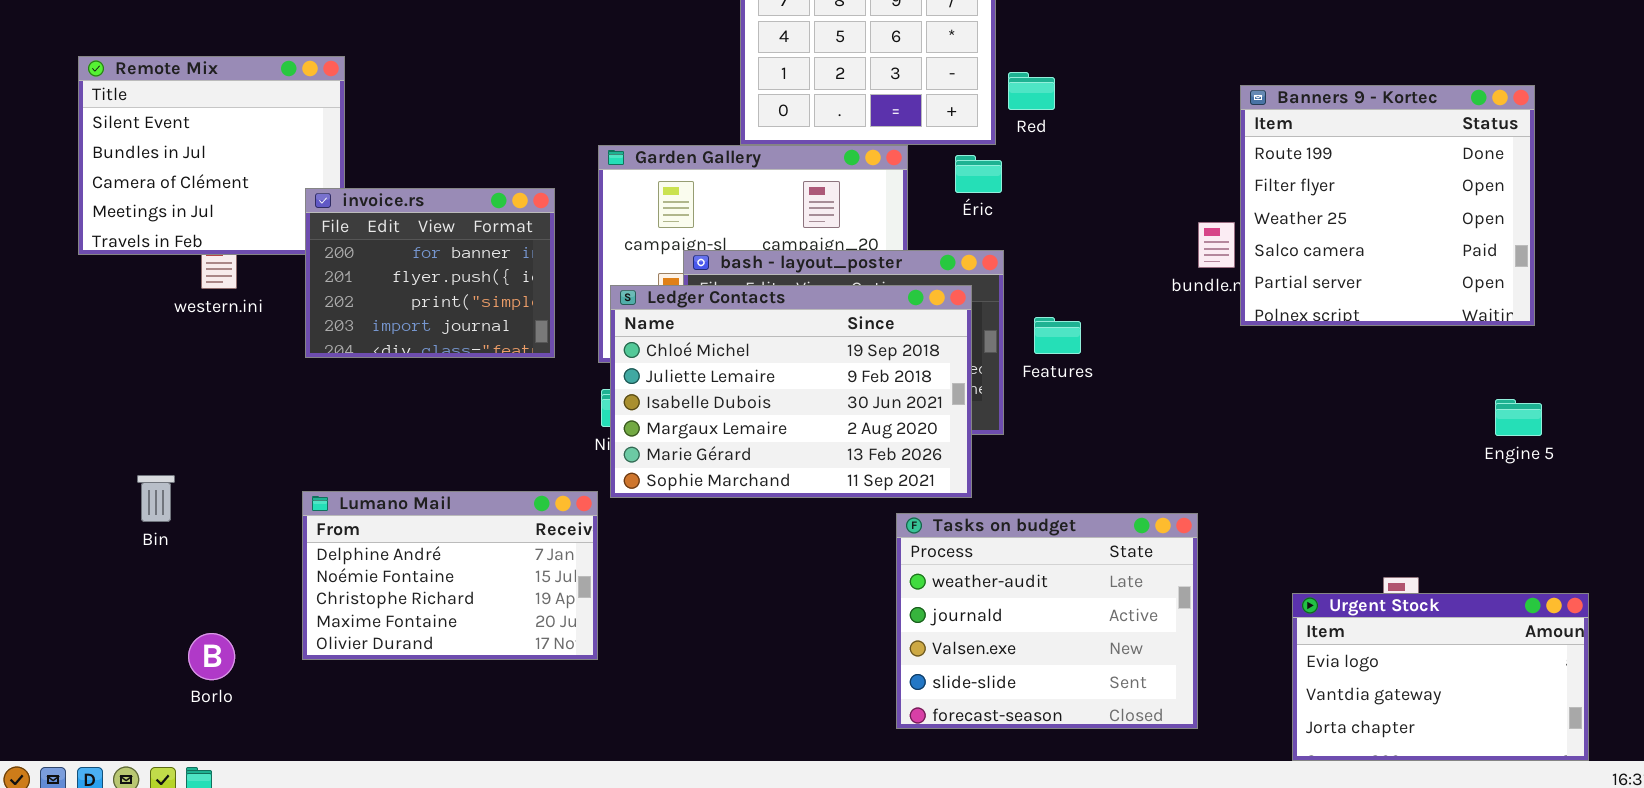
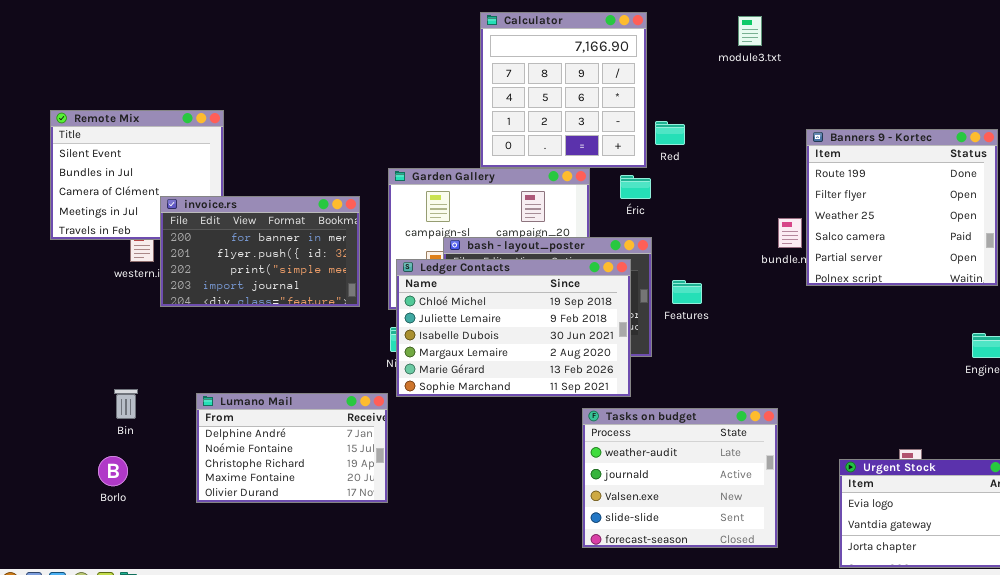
invoice.rs: [305,188,555,358] -> [160,196,360,307], resized
Bin: [137,475,175,522] -> [114,389,138,419], moved
Borlo: [188,633,235,680] -> [98,456,128,486], moved

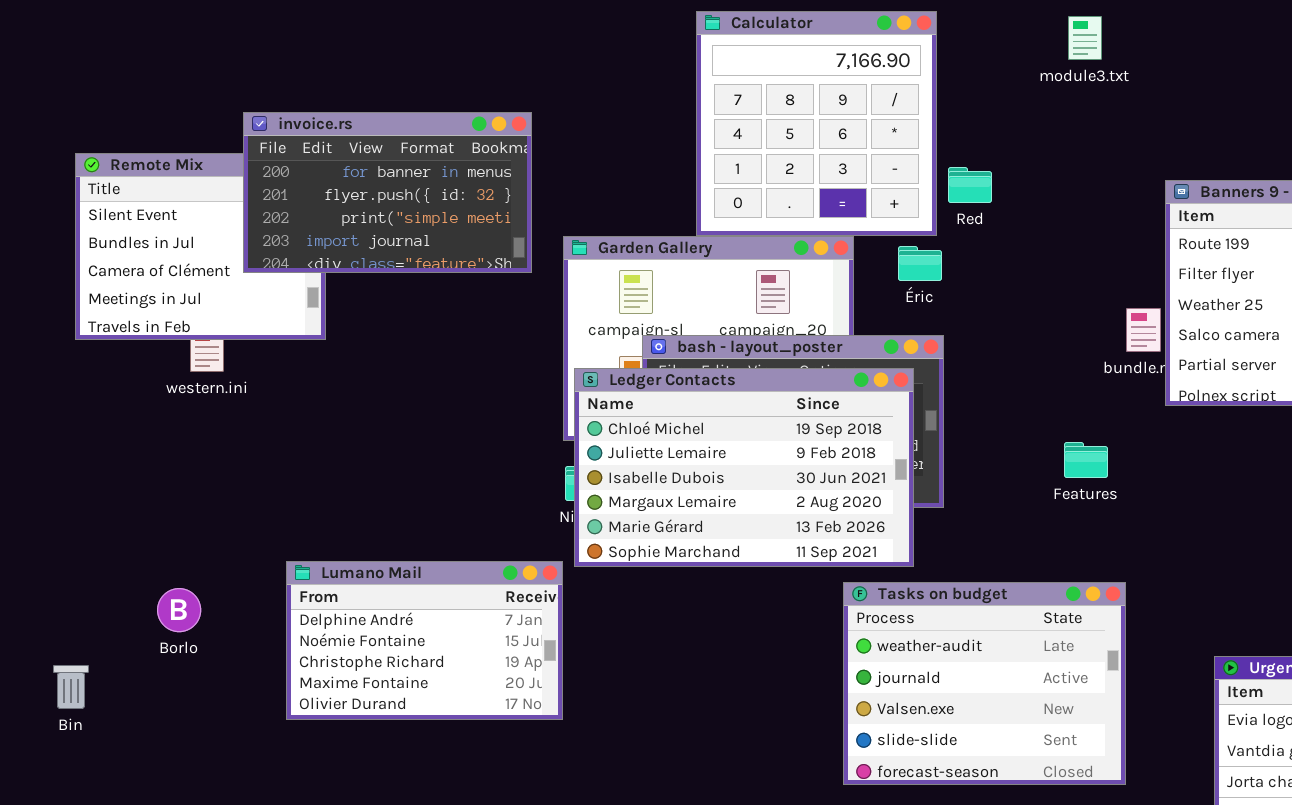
invoice.rs: [160,196,360,307] -> [243,112,532,273], moved
Features: [672,280,702,304] -> [1064,442,1108,478], moved
Bin: [114,389,138,419] -> [53,665,89,709], moved
Borlo: [98,456,128,486] -> [157,588,201,632], moved

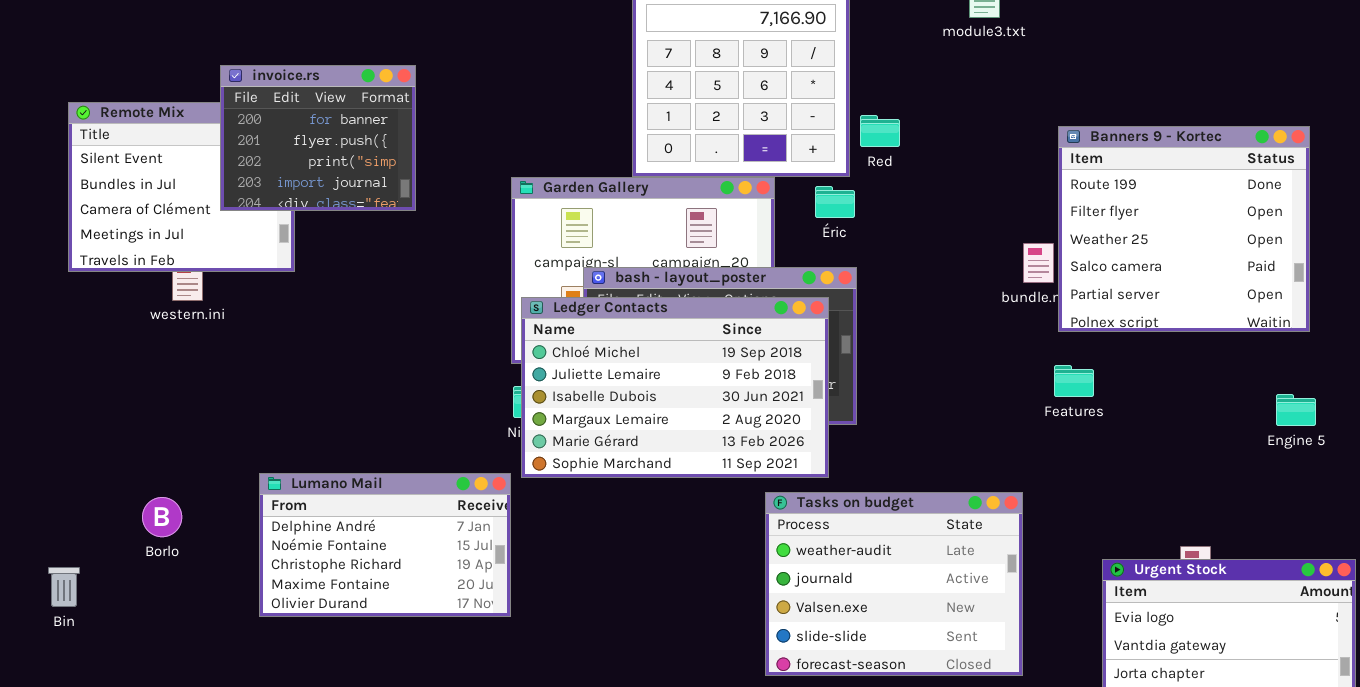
invoice.rs: [243,112,532,273] -> [220,65,416,211], resized
Features: [1064,442,1108,478] -> [1054,365,1094,397], moved

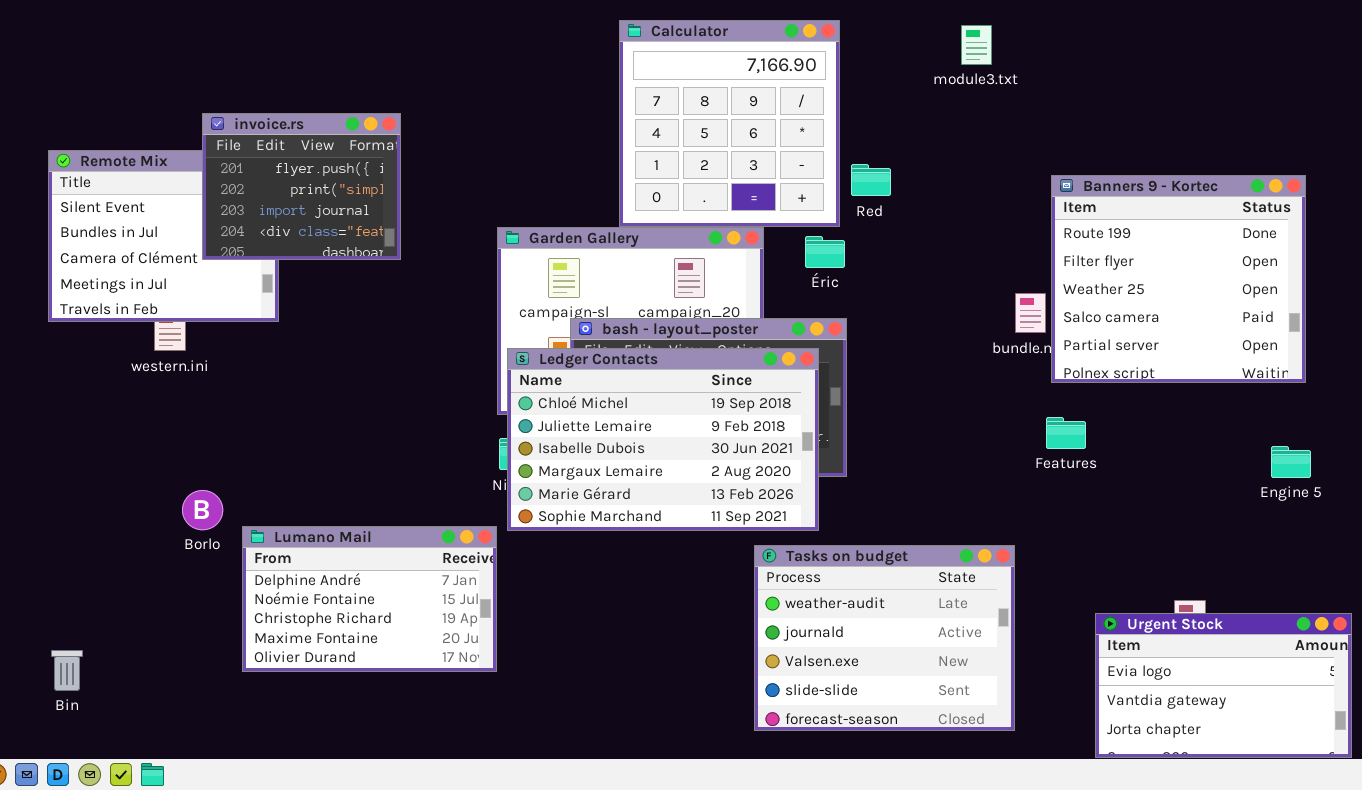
invoice.rs: [220,65,416,211] -> [202,113,401,260], scrolled down 1 row
Borlo: [142,497,182,537] -> [182,490,223,530], moved
Bin: [48,567,80,607] -> [51,650,83,691], moved

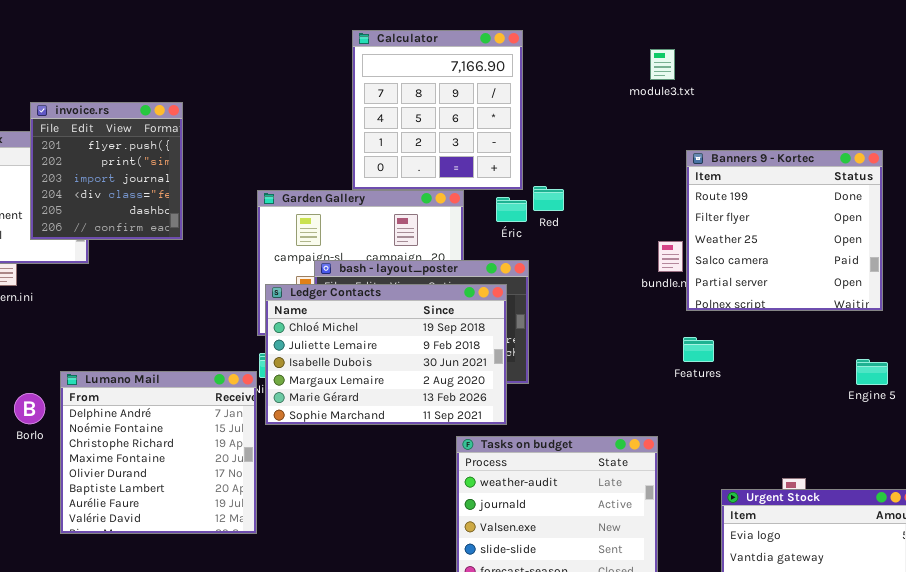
module3.txt: [961,25,992,65] -> [650,49,675,80], moved
invoice.rs: [202,113,401,260] -> [30,102,183,240], resized
Red: [851,164,891,196] -> [533,186,564,211], moved
Lumano Mail: [242,526,497,672] -> [60,371,257,534], resized

